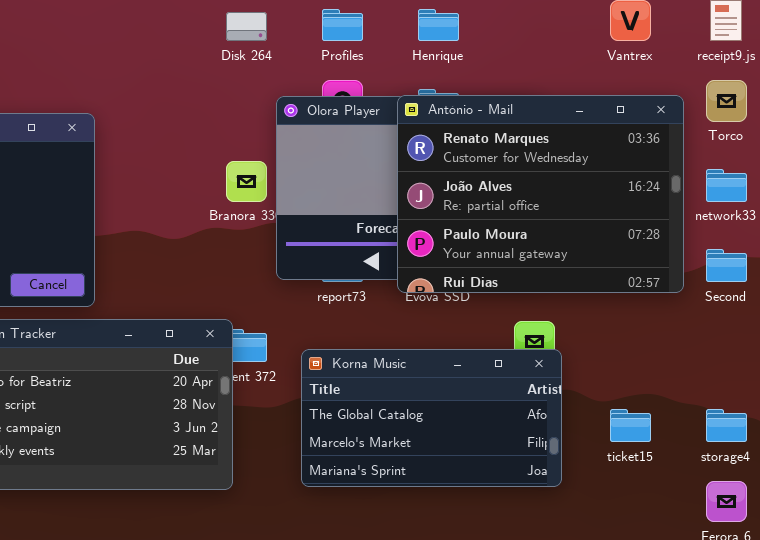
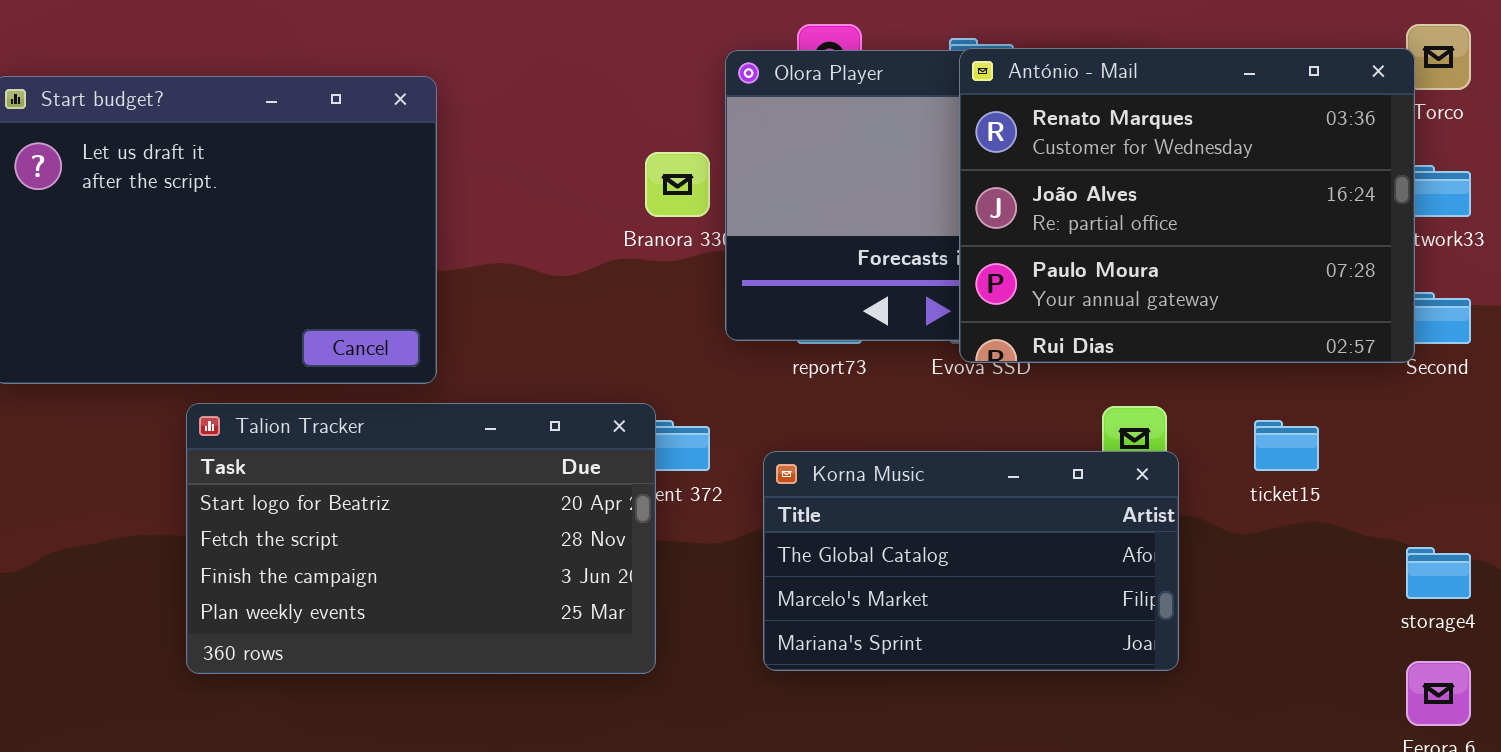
António - Mail: [397,95,684,293] -> [959,48,1415,363], moved
ticket15: [610,409,651,442] -> [1254,420,1319,471], moved

